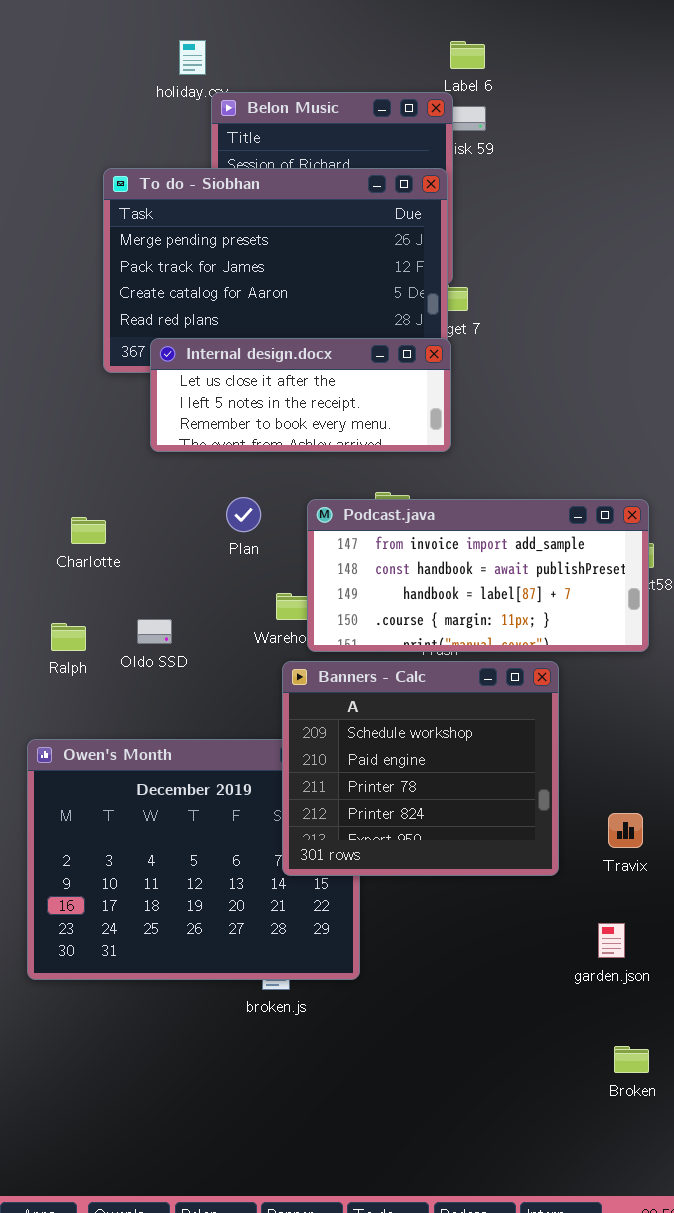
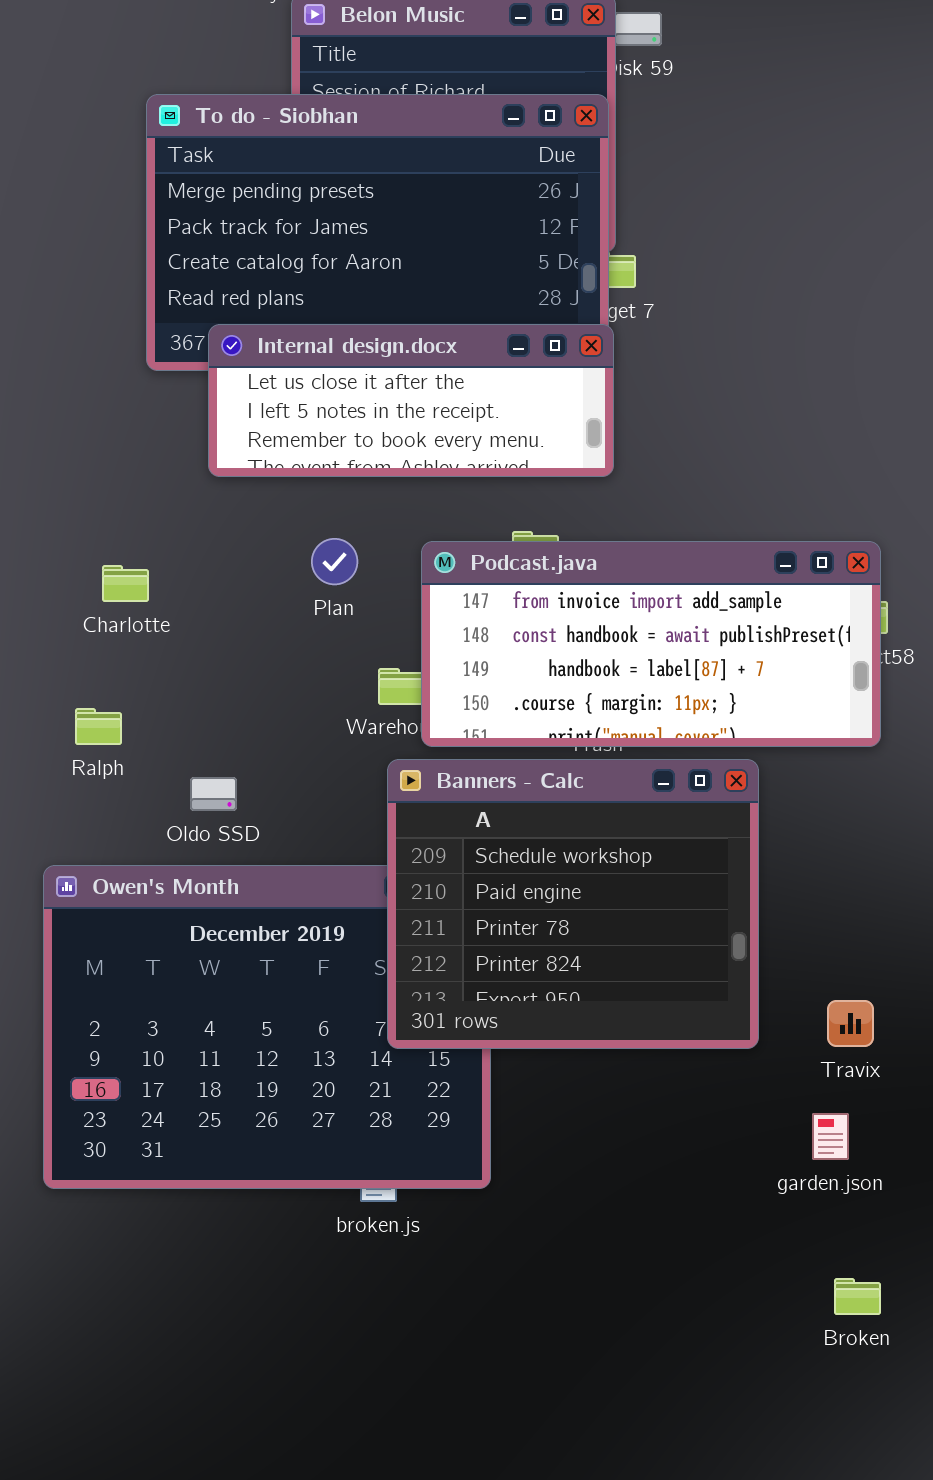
Oldo SSD: [137,619,172,644] -> [190,777,237,811], moved
Travix: [608,813,643,848] -> [827,1000,874,1047], moved

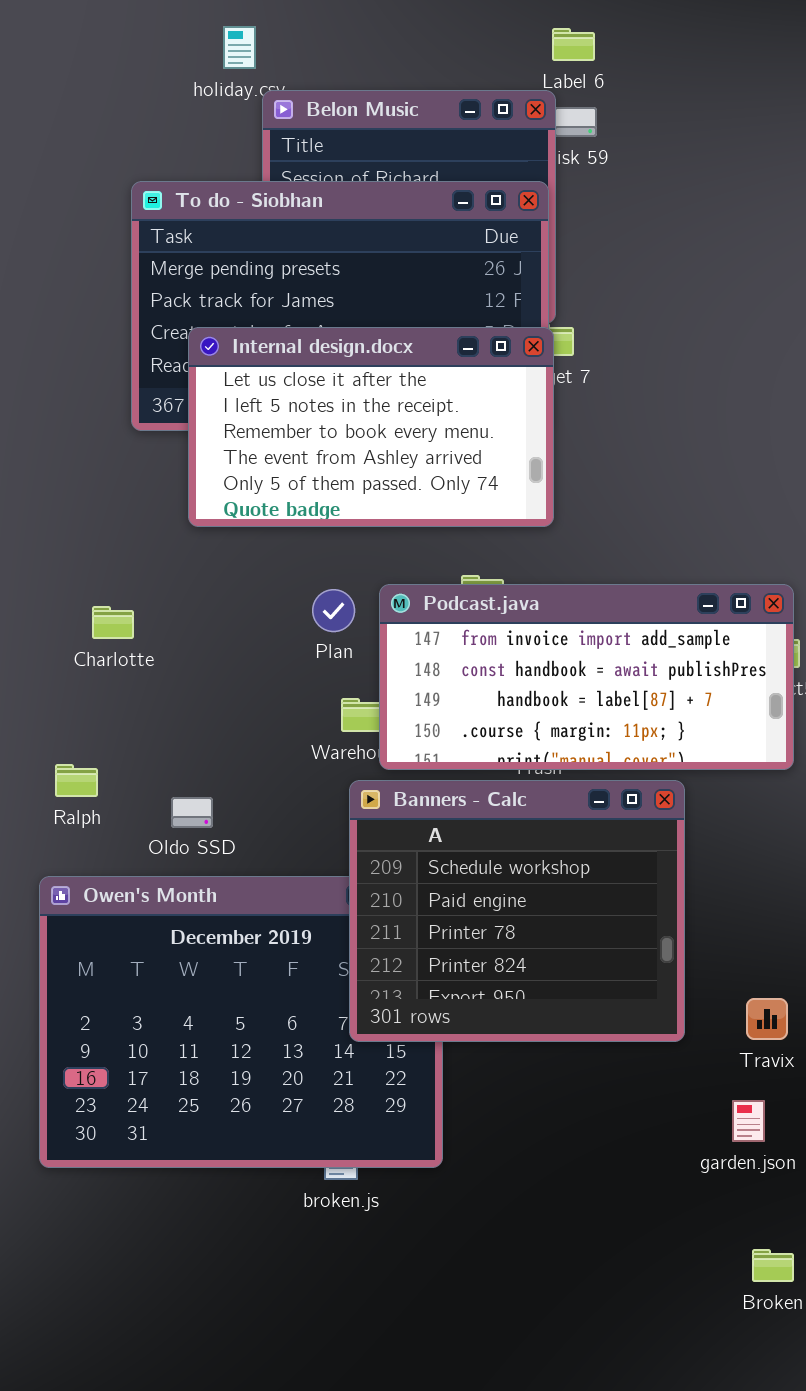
Internal design.docx: [208,324,614,477] -> [188,327,554,527], resized
Plan: [311,538,358,585] -> [312,589,355,632], moved
Ralph: [75,708,122,745] -> [55,764,98,797], moved

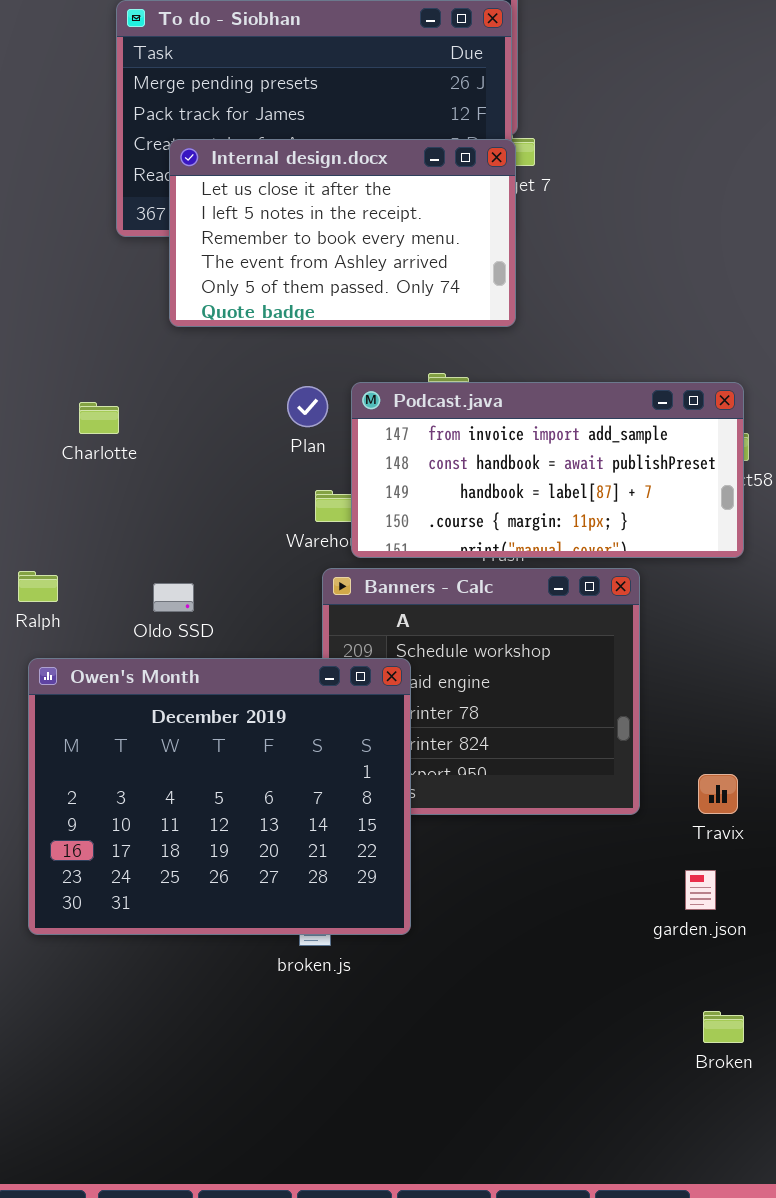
Ralph: [55,764,98,797] -> [18,571,58,602], moved
Owen's Month: [39,876,443,1168] -> [28,658,411,935], raised

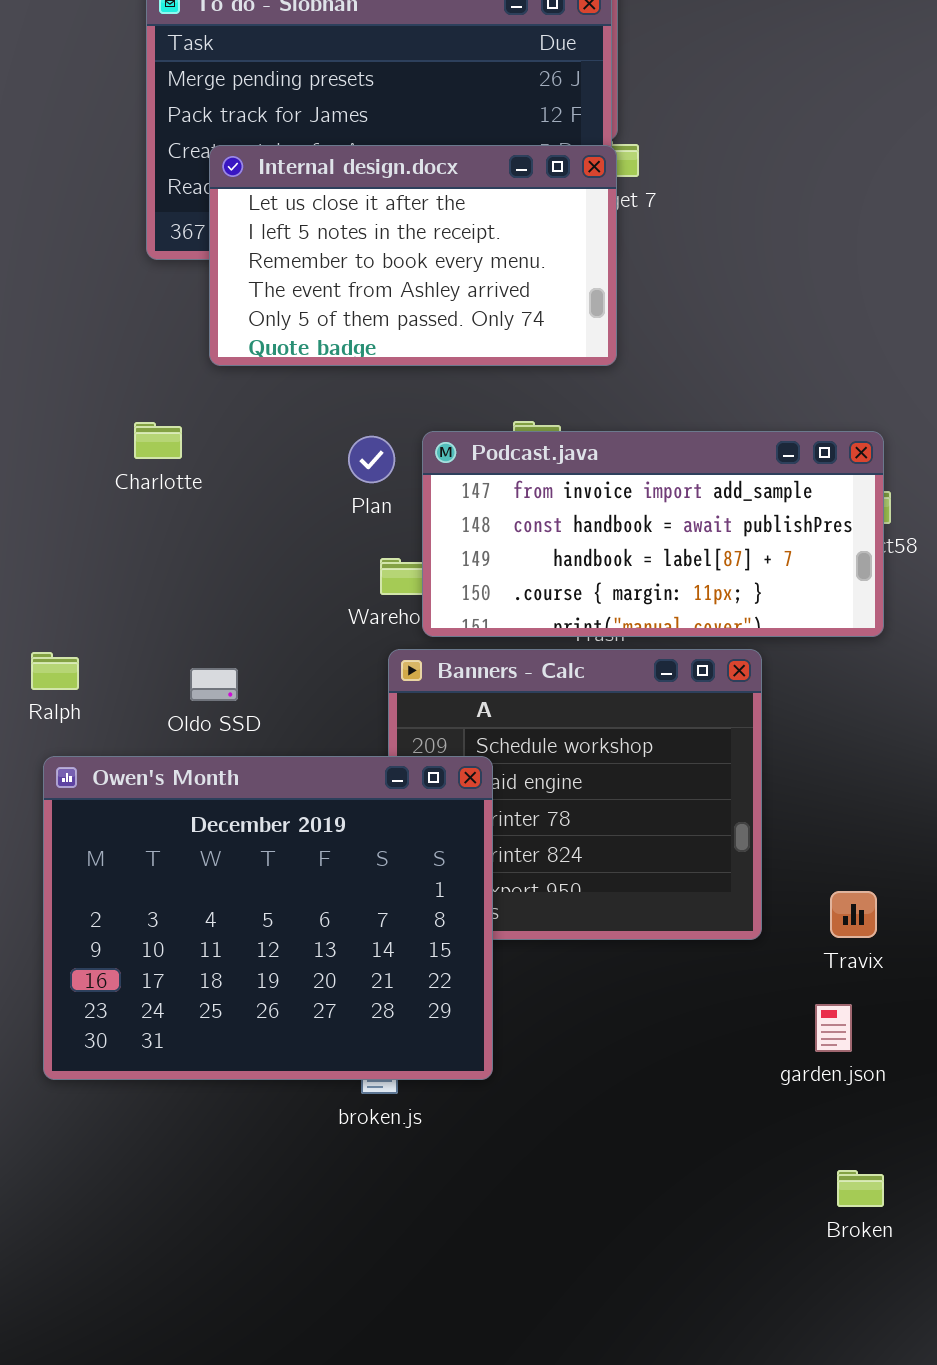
Charlotte: [79,402,119,434] -> [134,422,182,459], moved

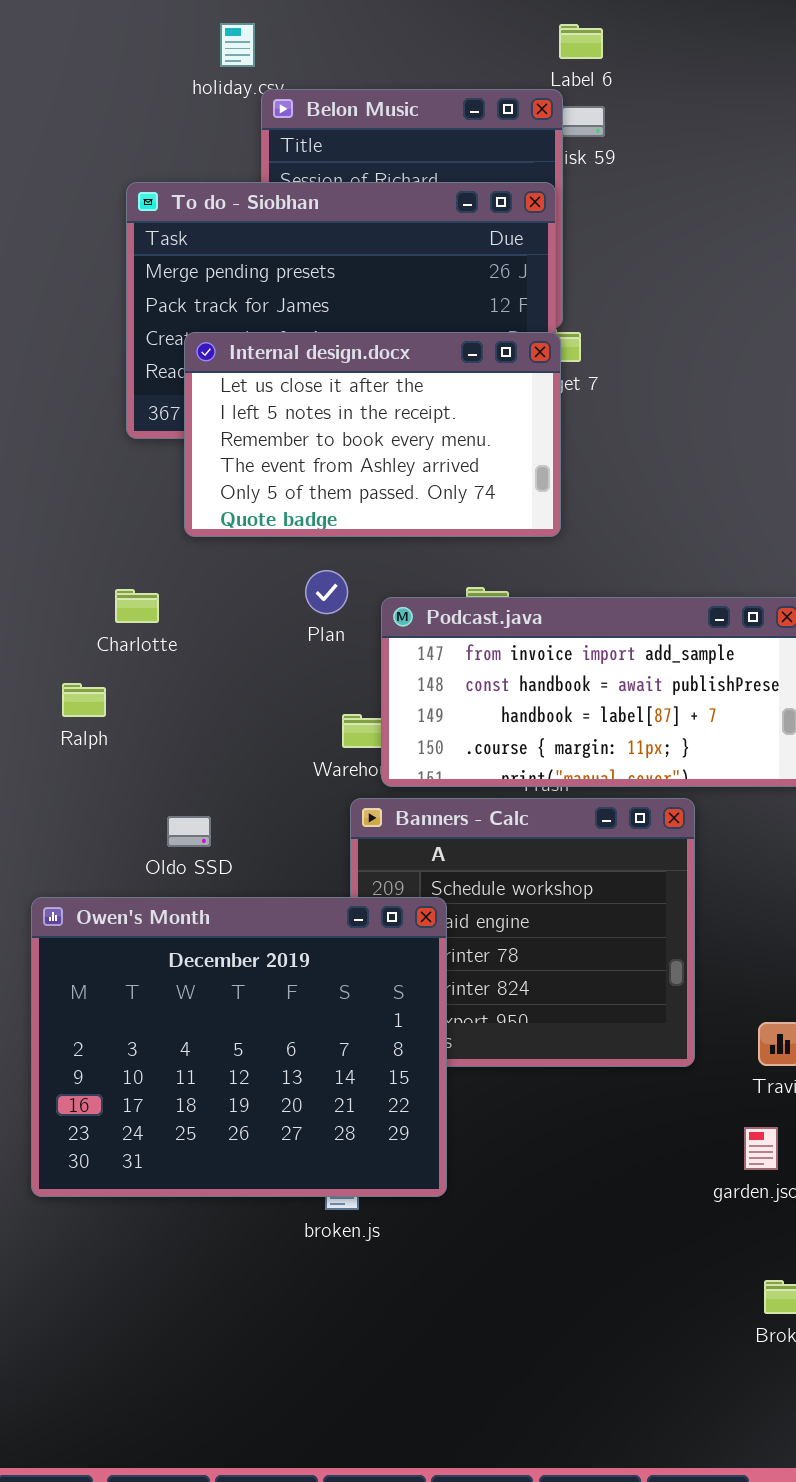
Plan: [348,436,395,483] -> [305,570,348,614], moved
Ralph: [31,652,79,690] -> [62,683,106,717], moved

